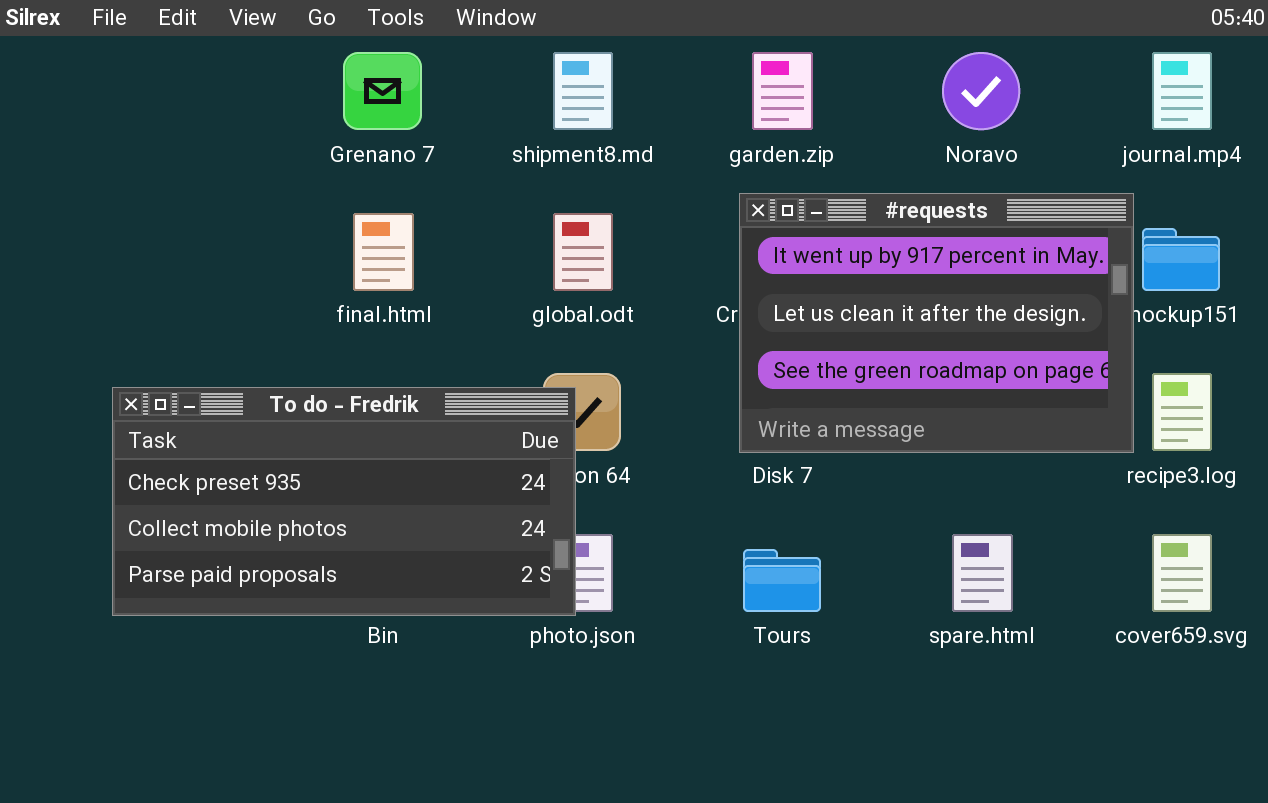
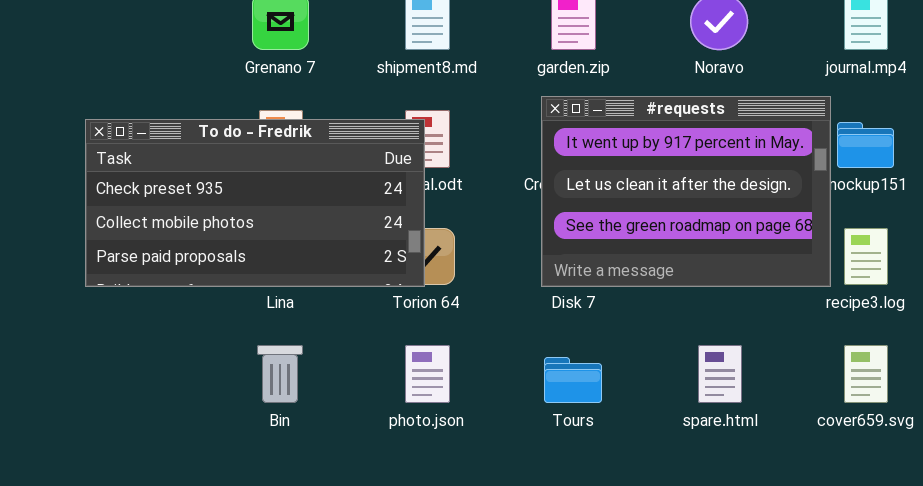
To do - Fredrik: [112,387,576,616] -> [85,119,425,287], moved

